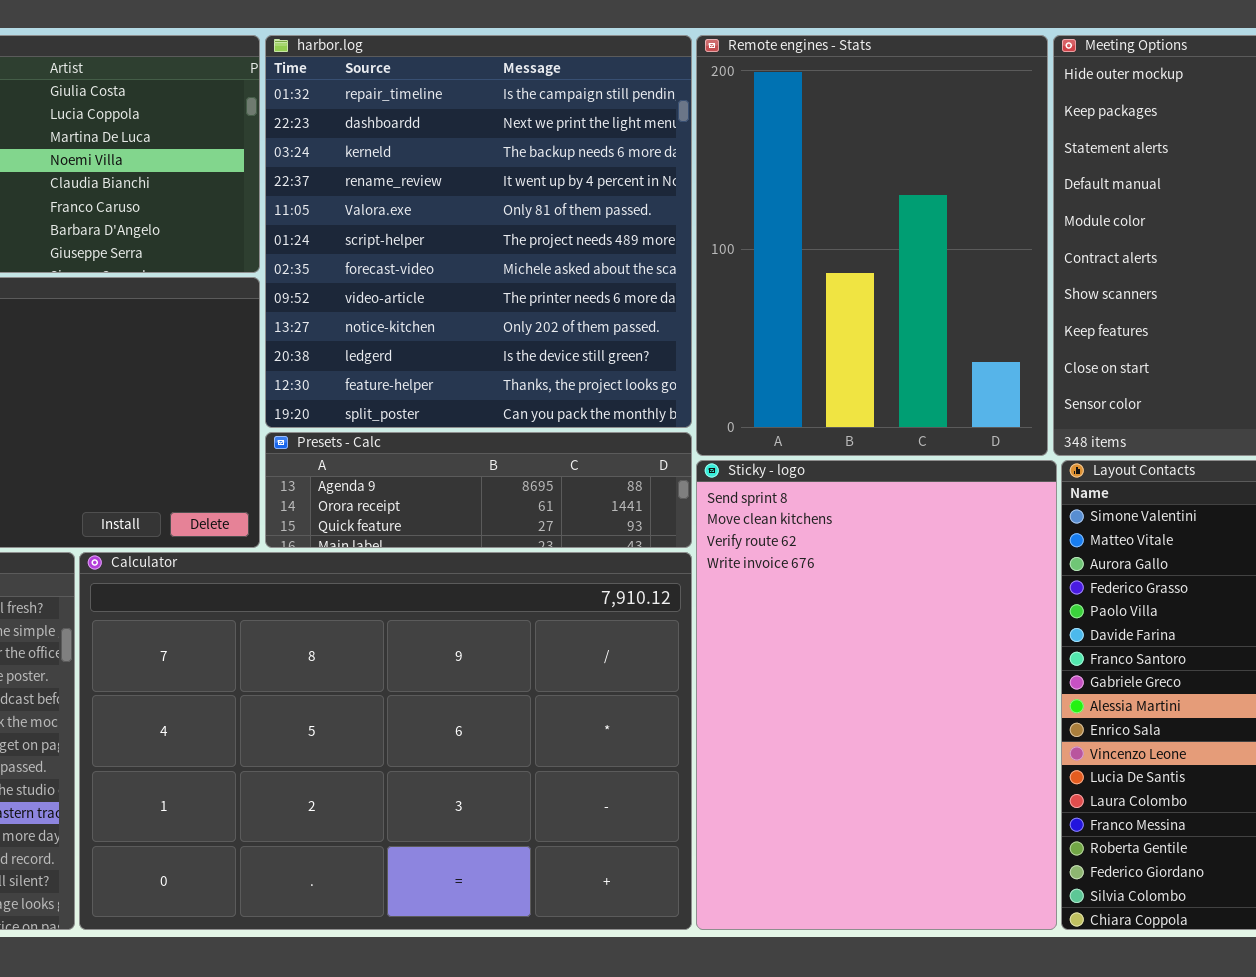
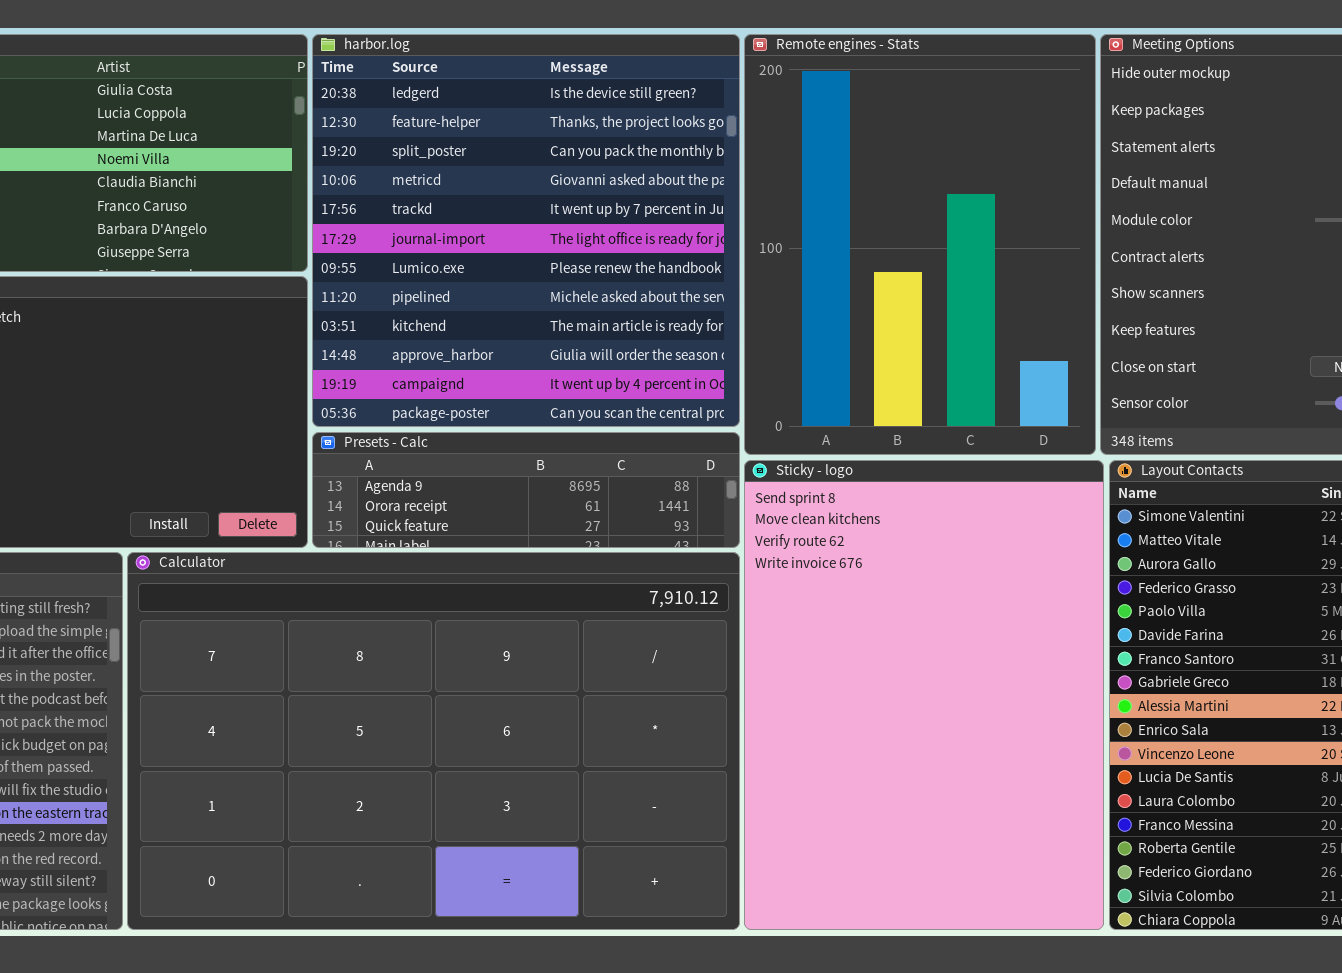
harbor.log: [265,35,692,428] -> [312,34,740,427], scrolled down 9 rows

